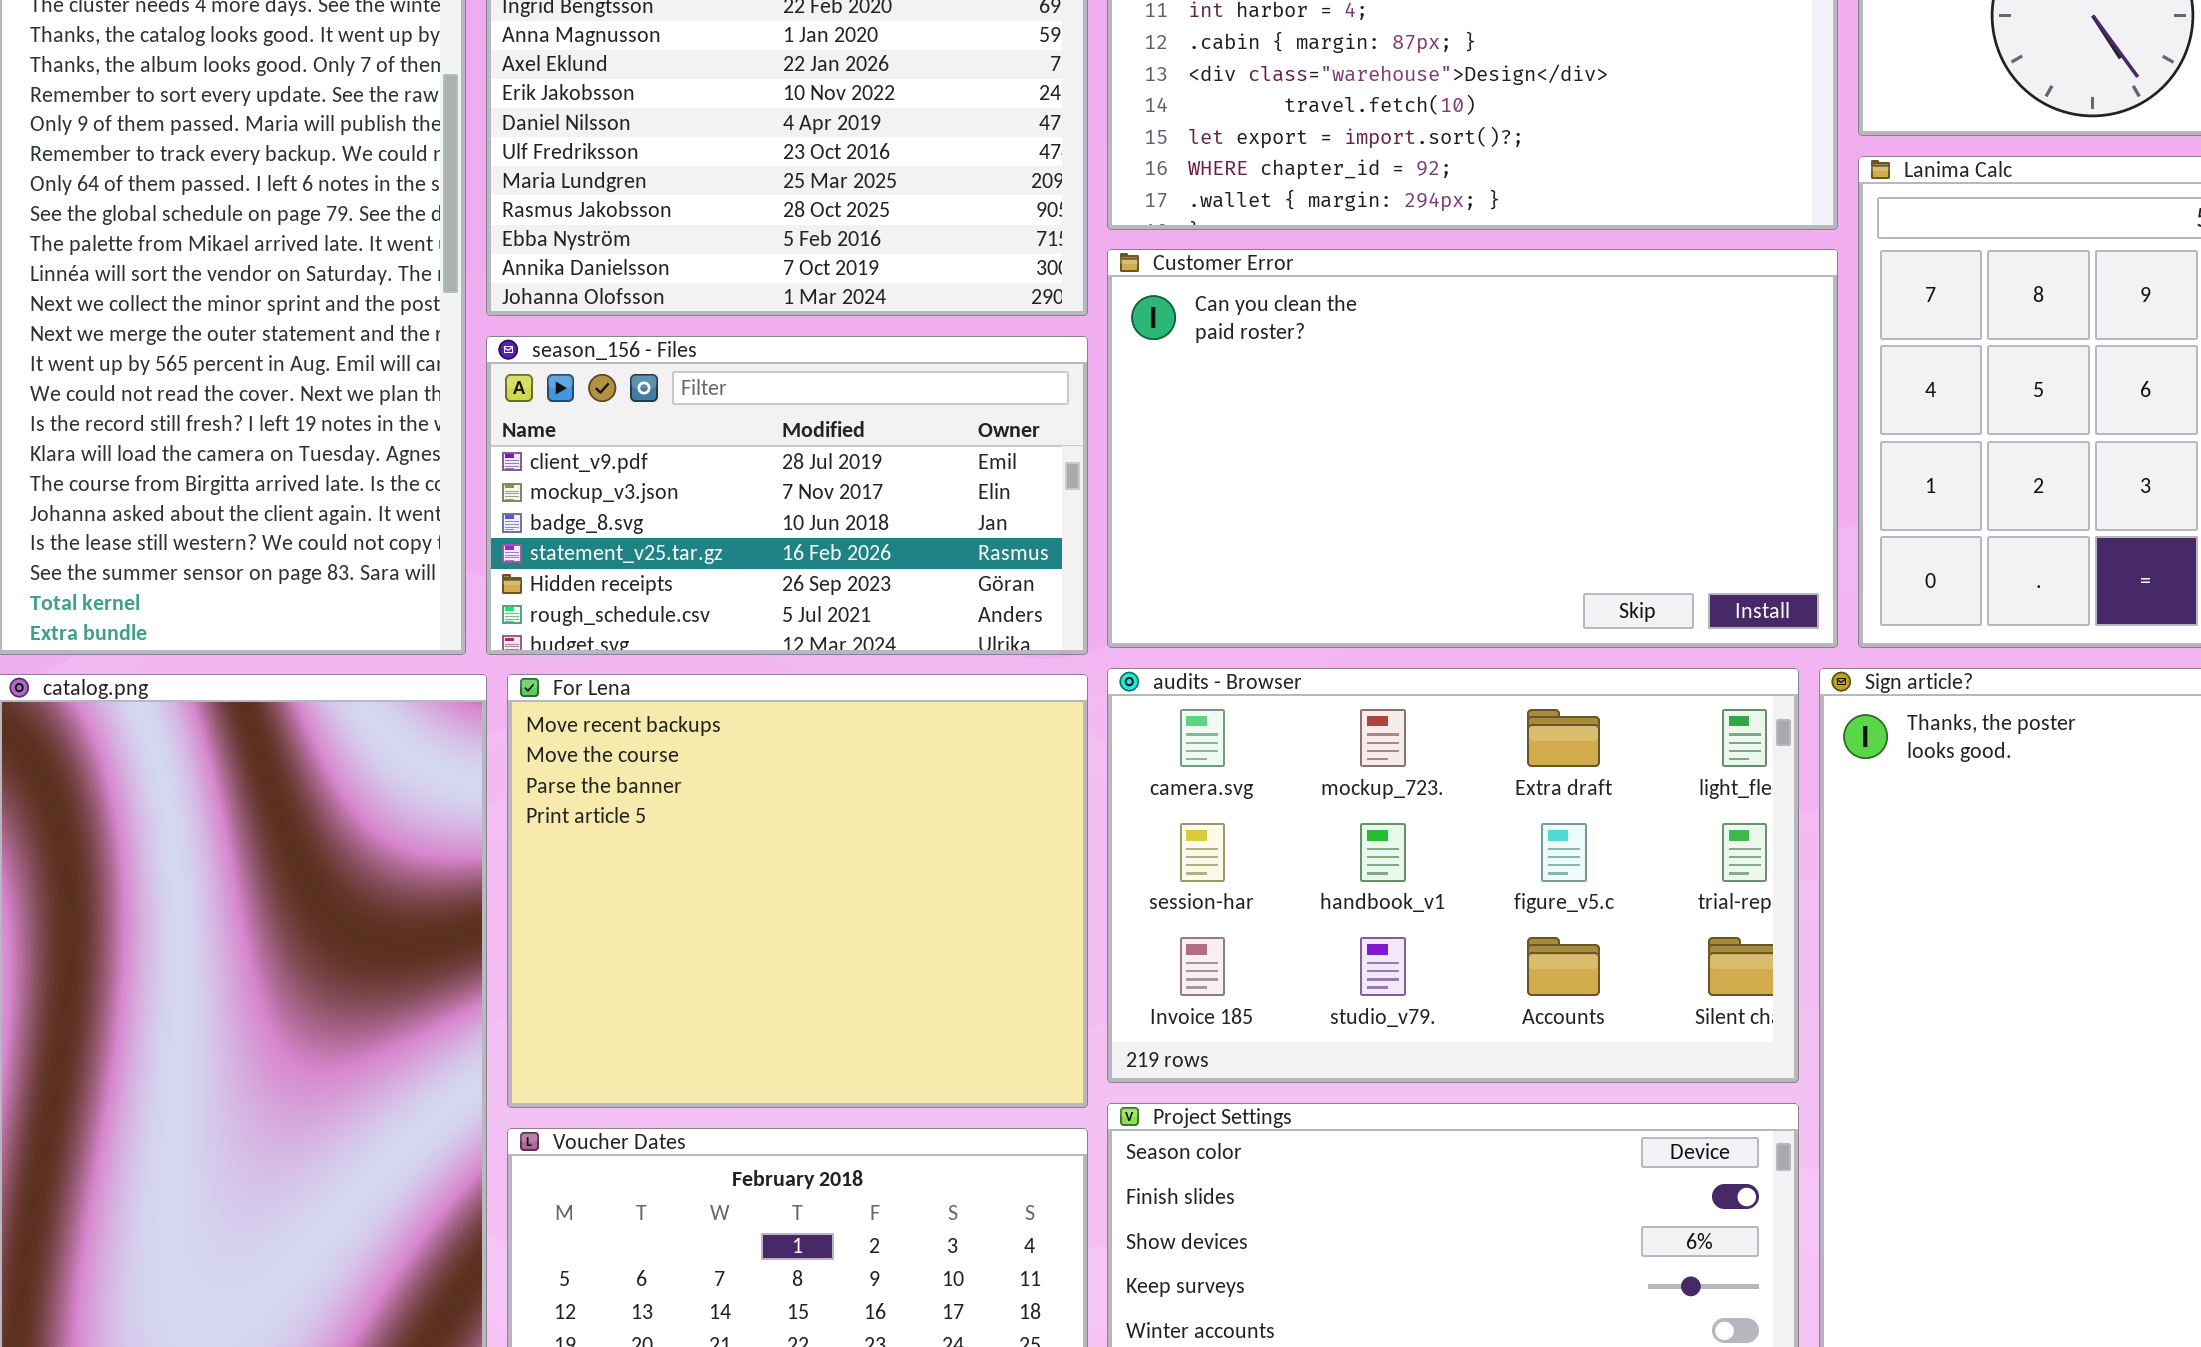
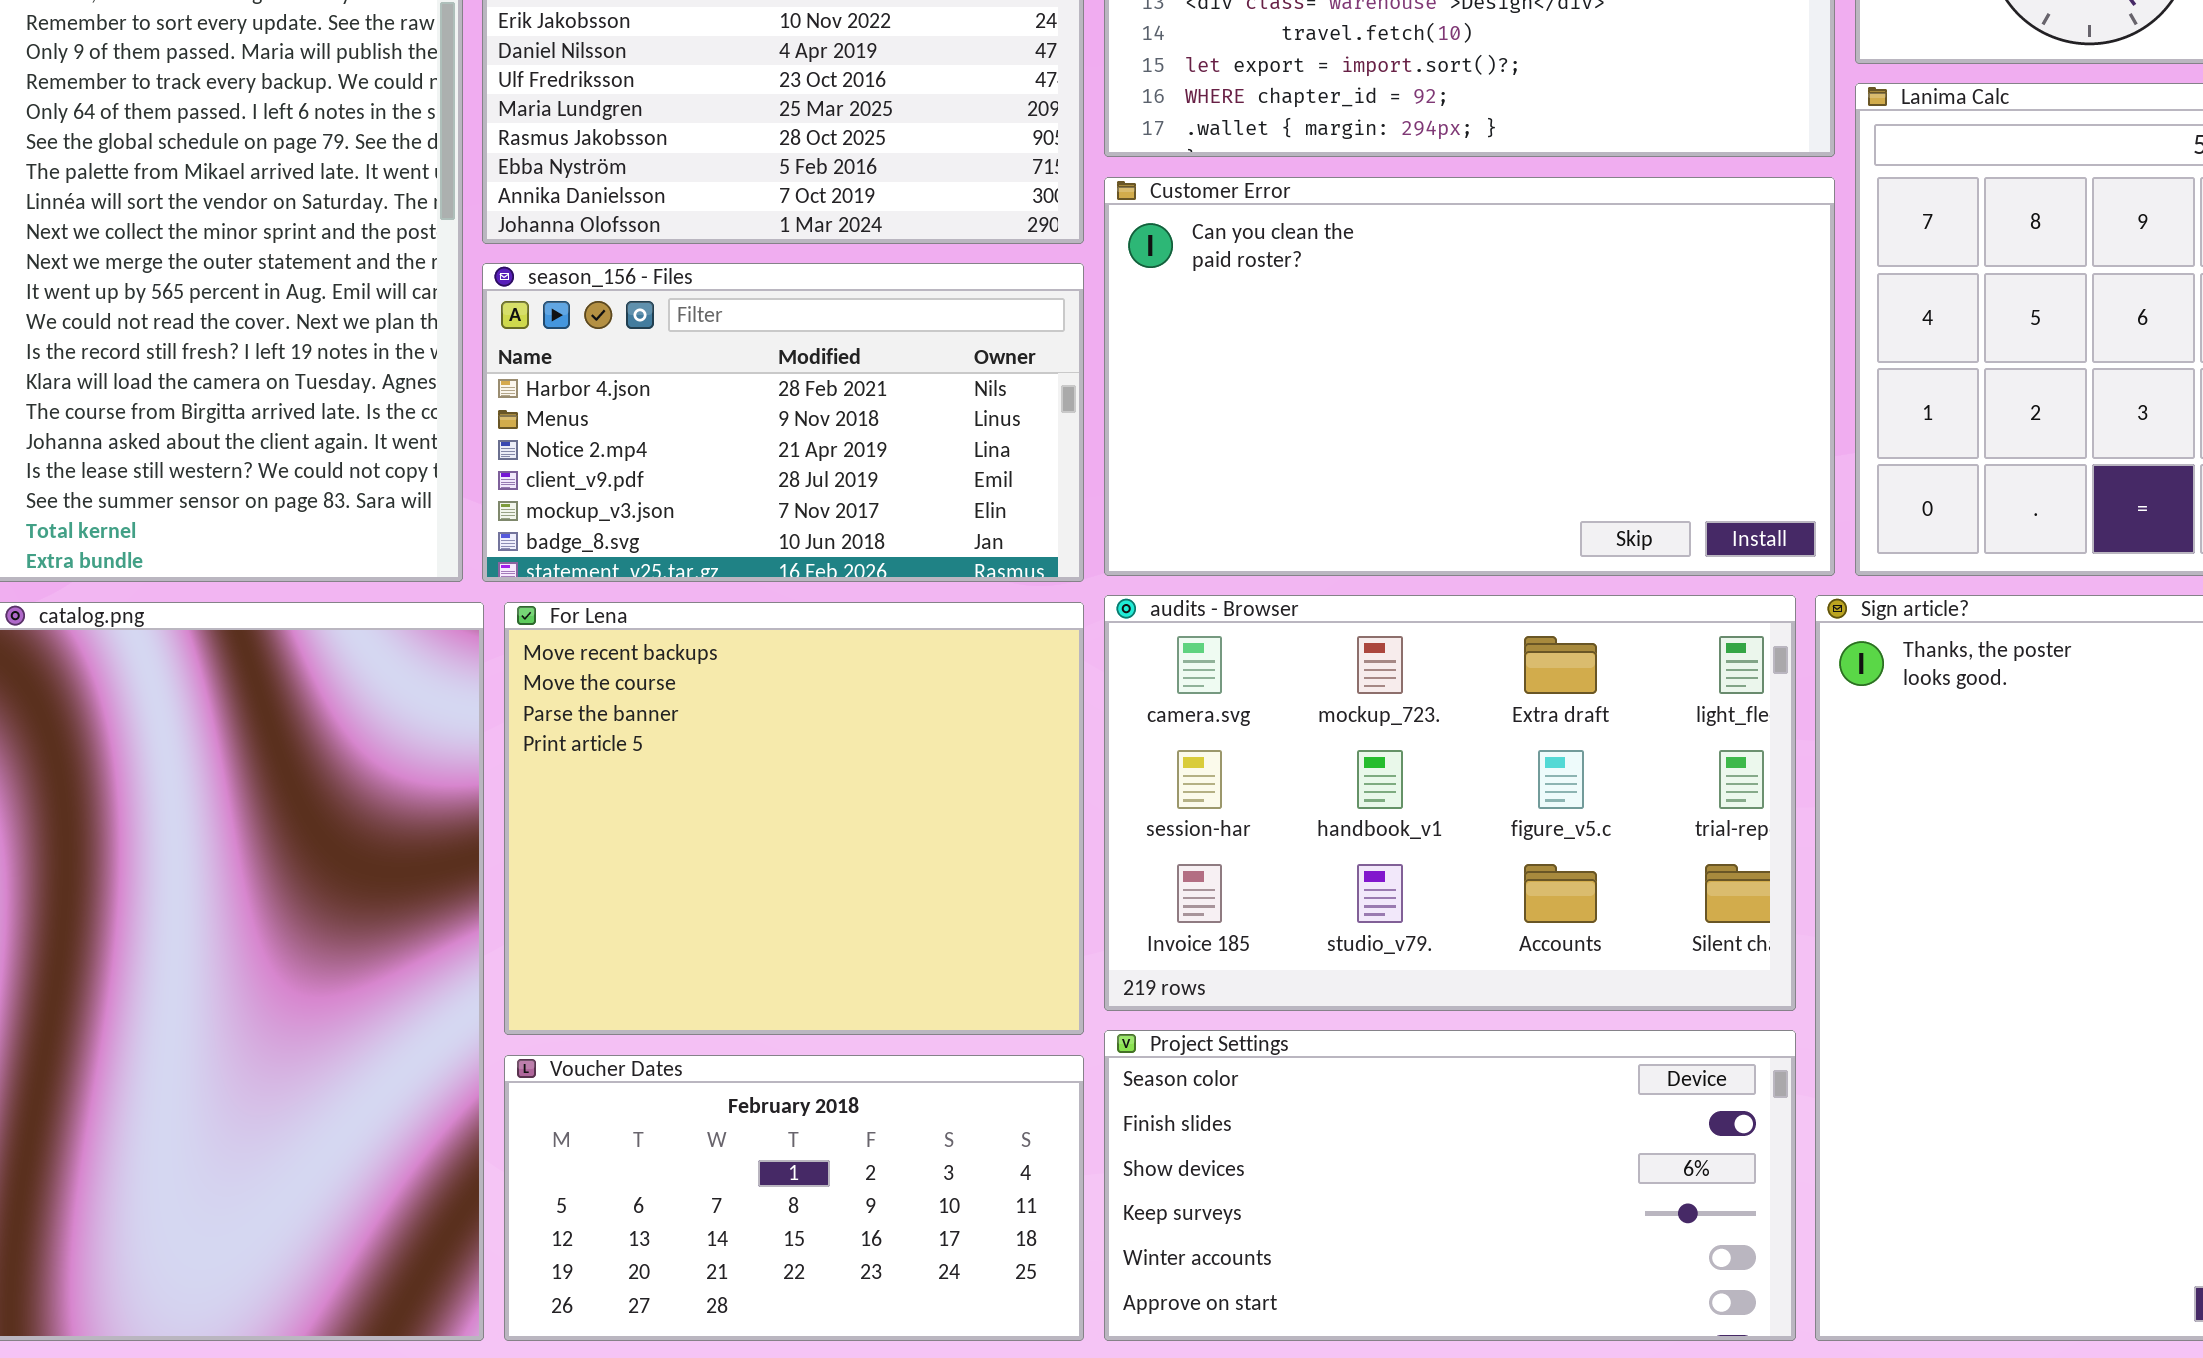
season_156 - Files: [486,336,1088,655] -> [482,263,1084,582], scrolled up 3 rows

